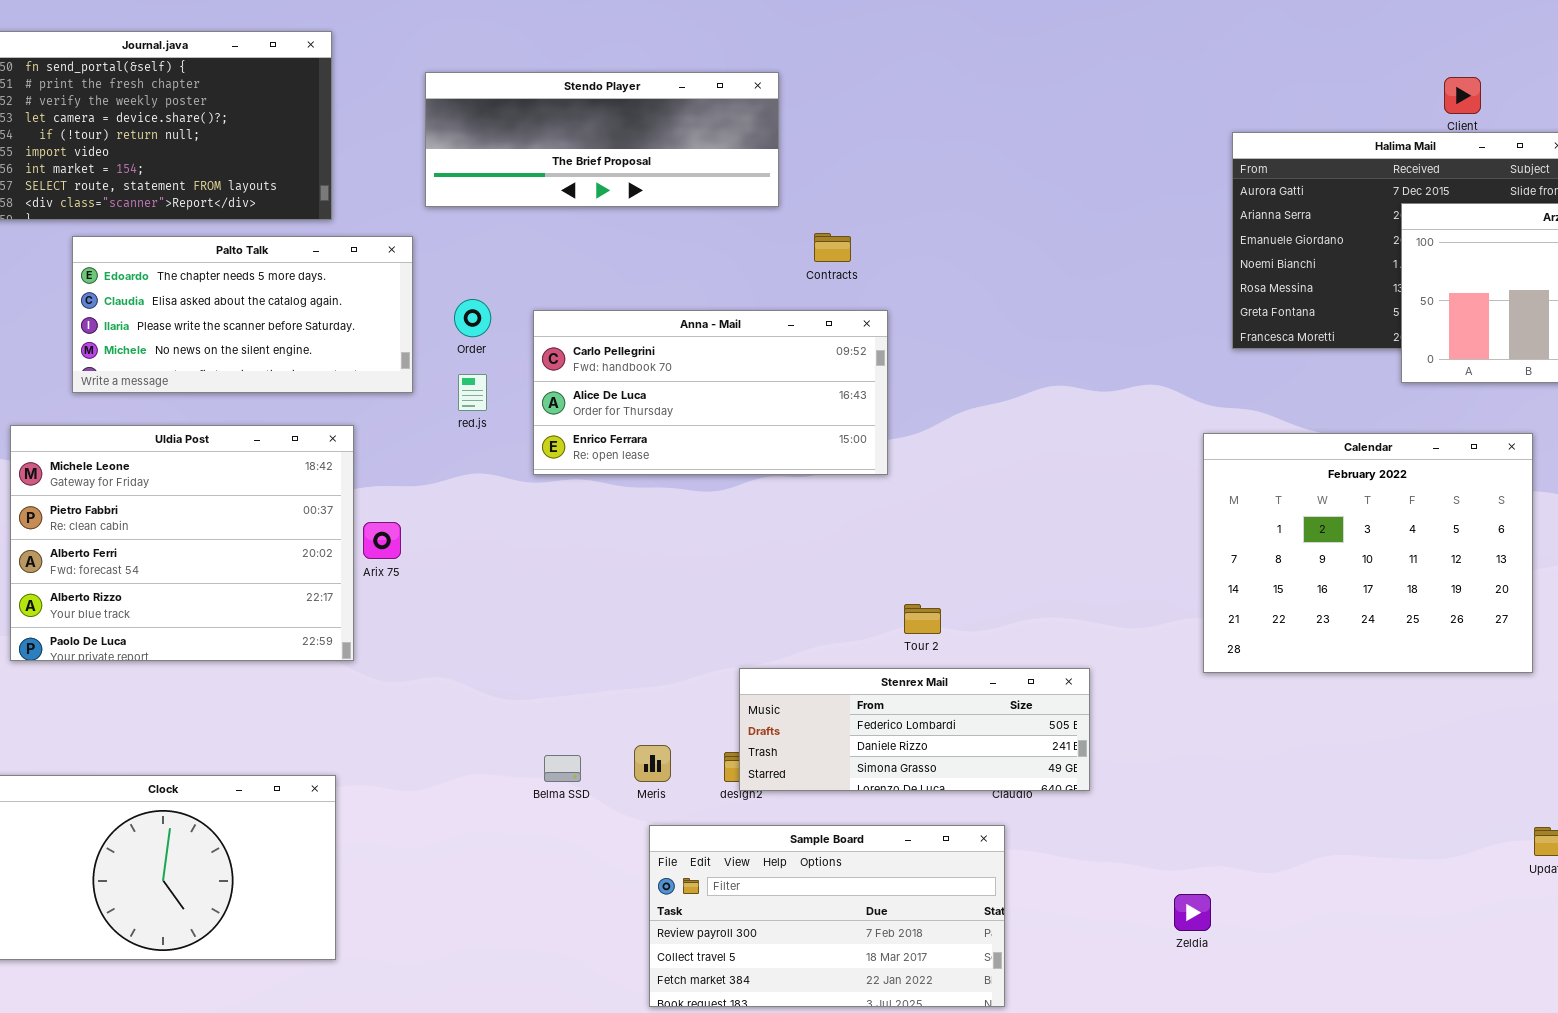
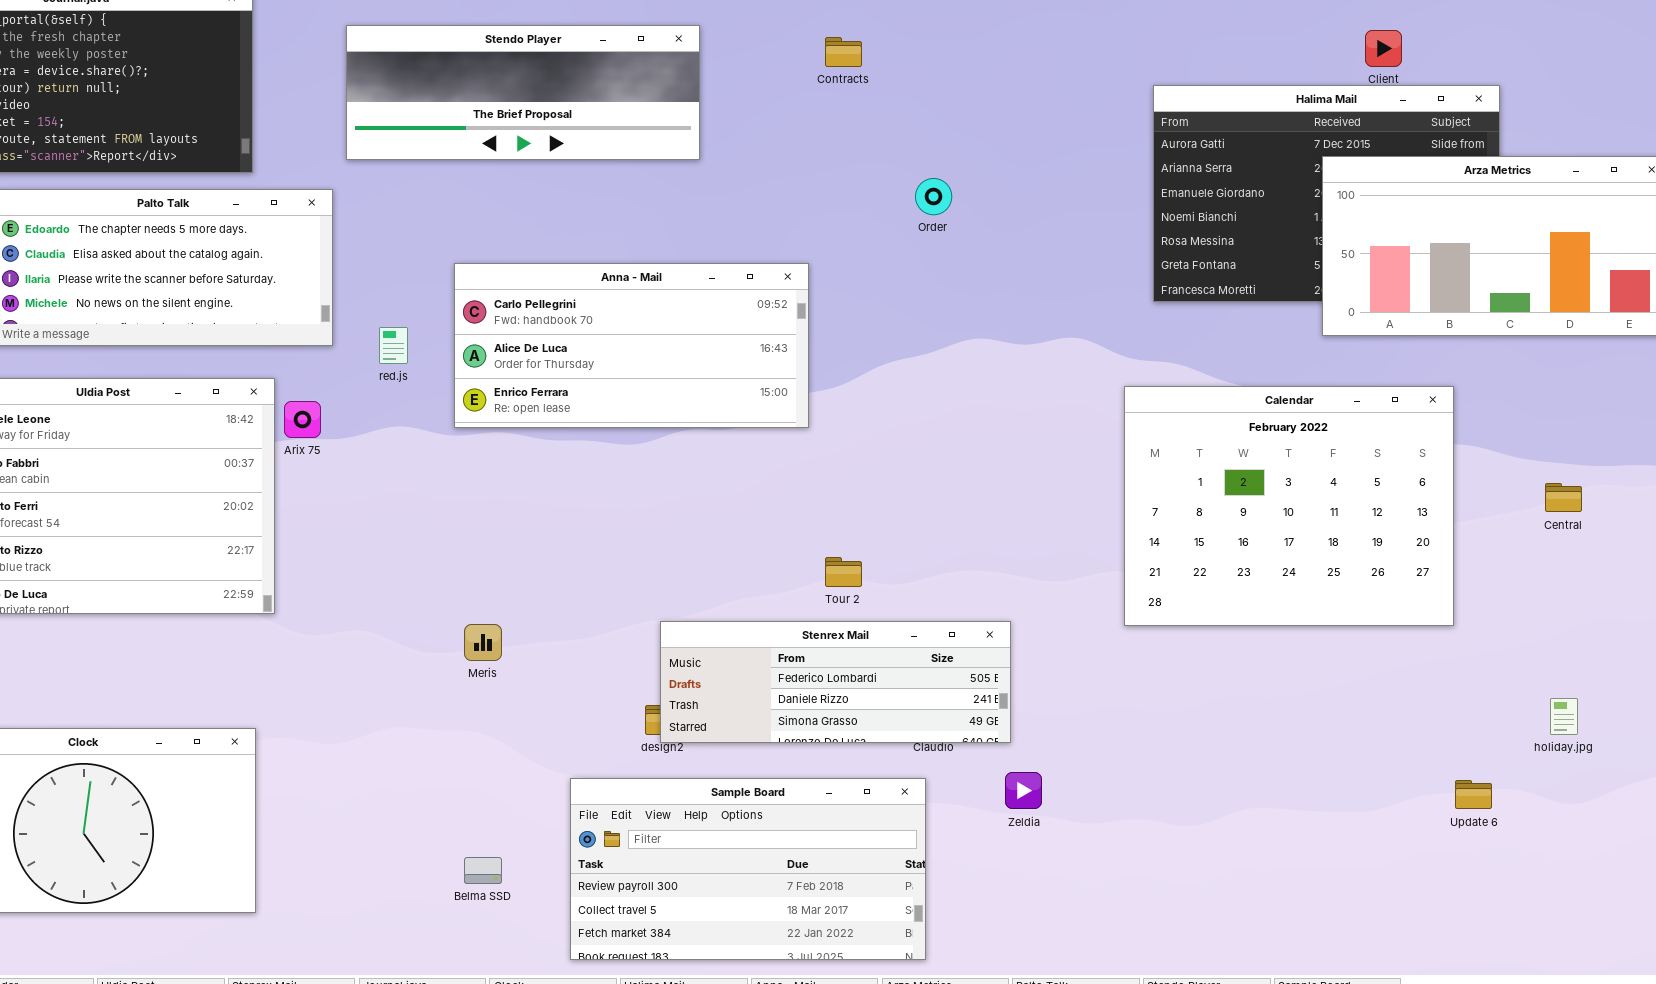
Contracts: [814,233,851,262] -> [825,37,862,67], moved
Order: [454,299,491,337] -> [915,178,952,215], moved
Arix 75: [363,522,401,559] -> [284,401,321,438], moved
Meris: [634,745,671,782] -> [464,624,502,661], moved
Belma SSD: [544,755,581,782] -> [464,857,502,884], moved
Zeldia: [1174,894,1211,931] -> [1005,772,1042,809], moved

